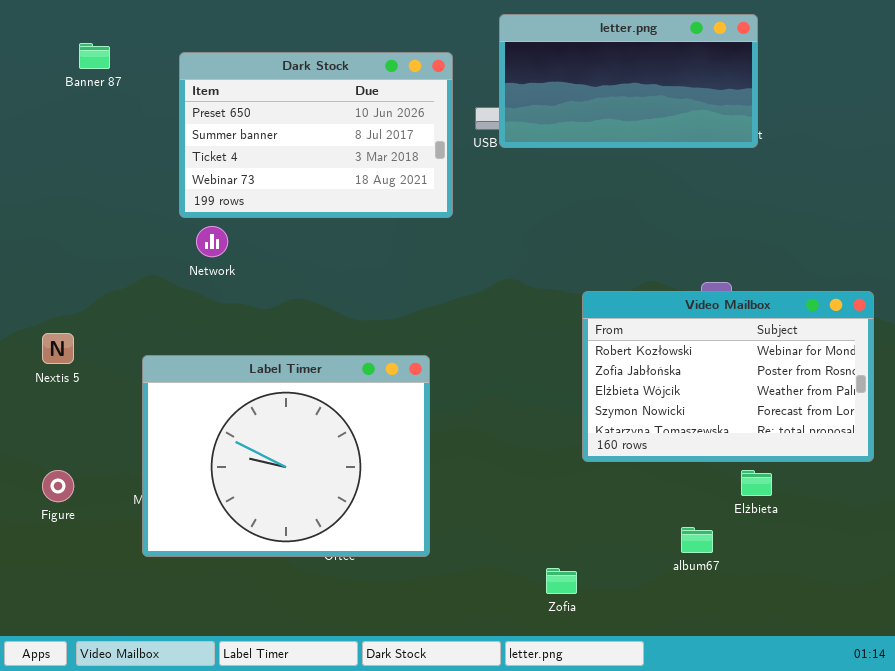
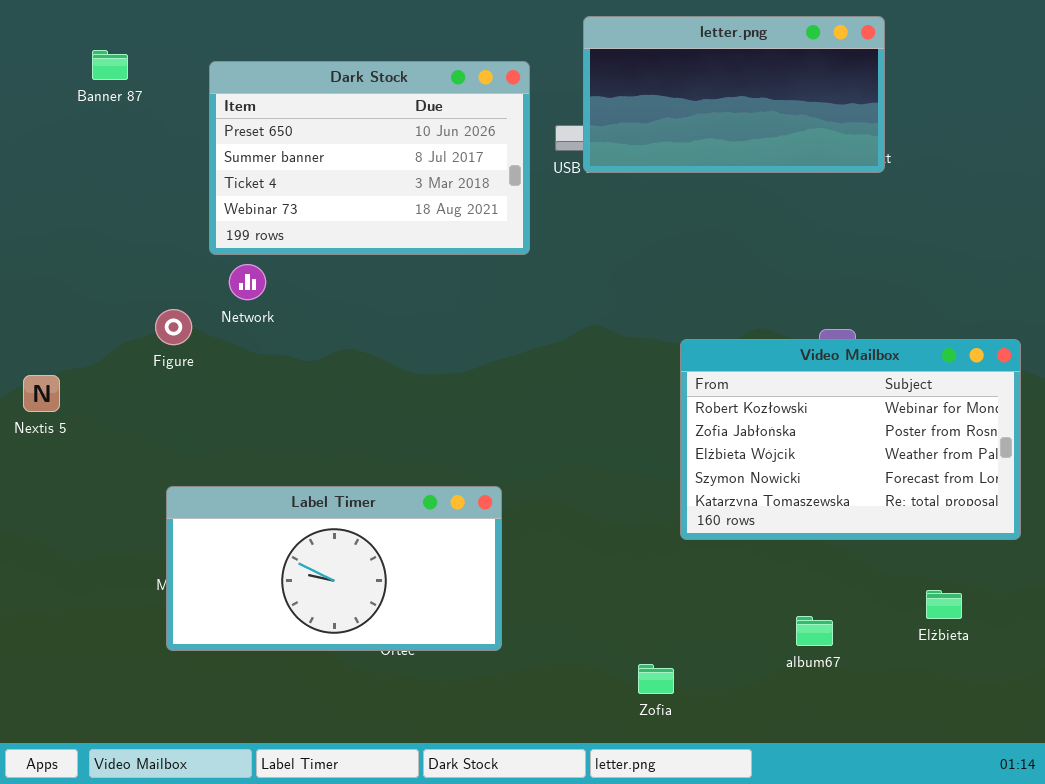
Nextis 5: [42,333,74,364] -> [23,375,60,412], moved
Label Timer: [142,355,430,557] -> [166,486,502,651], resized
Figure: [42,470,74,502] -> [155,309,192,345], moved
Elżbieta: [741,470,772,496] -> [926,590,962,619], moved

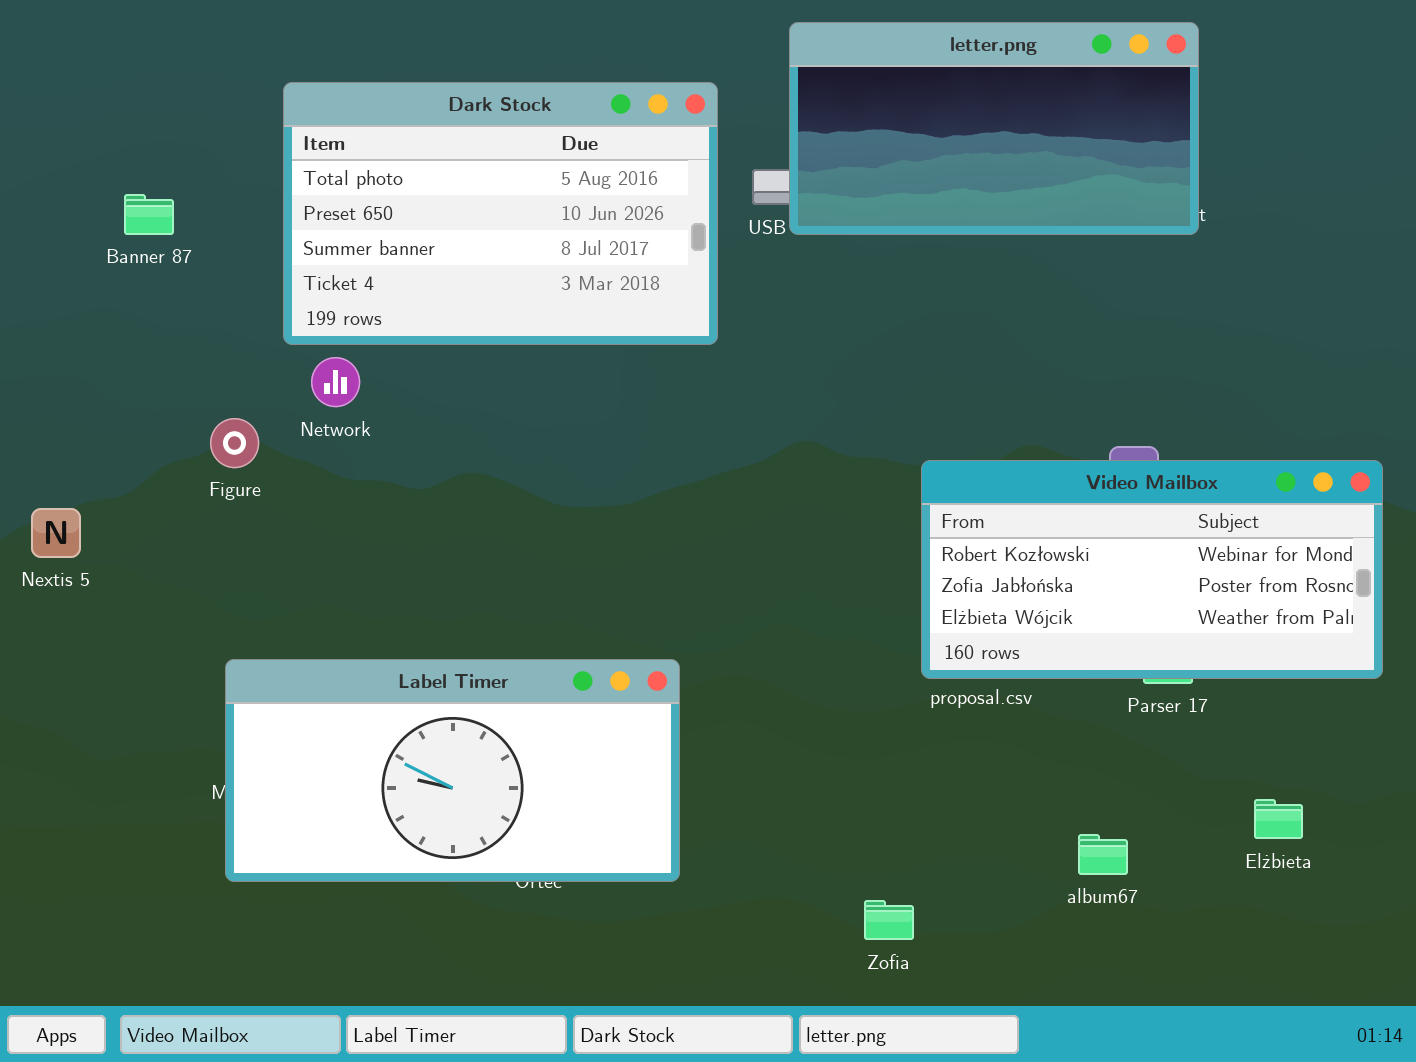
Banner 87: [92,50,128,80] -> [124,194,174,235], moved
Dark Stock: [209,61,530,255] -> [283,82,718,345], scrolled up 1 row
Video Mailbox: [680,339,1021,540] -> [921,460,1383,679], resized

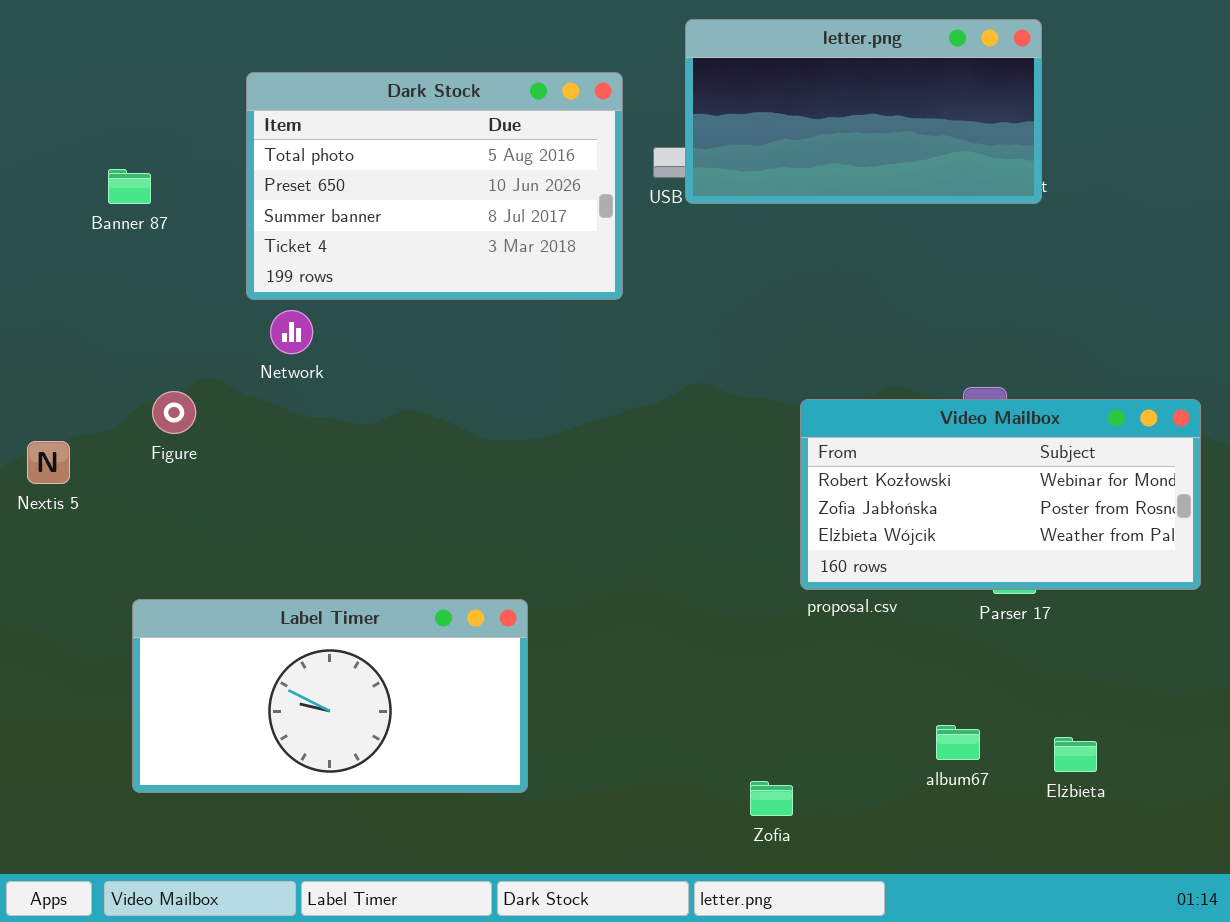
Figure: [210,418,259,468] -> [152,391,196,434], moved
Label Timer: [225,659,680,882] -> [132,599,528,793], moved
Elżbieta: [1254,799,1303,839] -> [1054,737,1097,772], moved

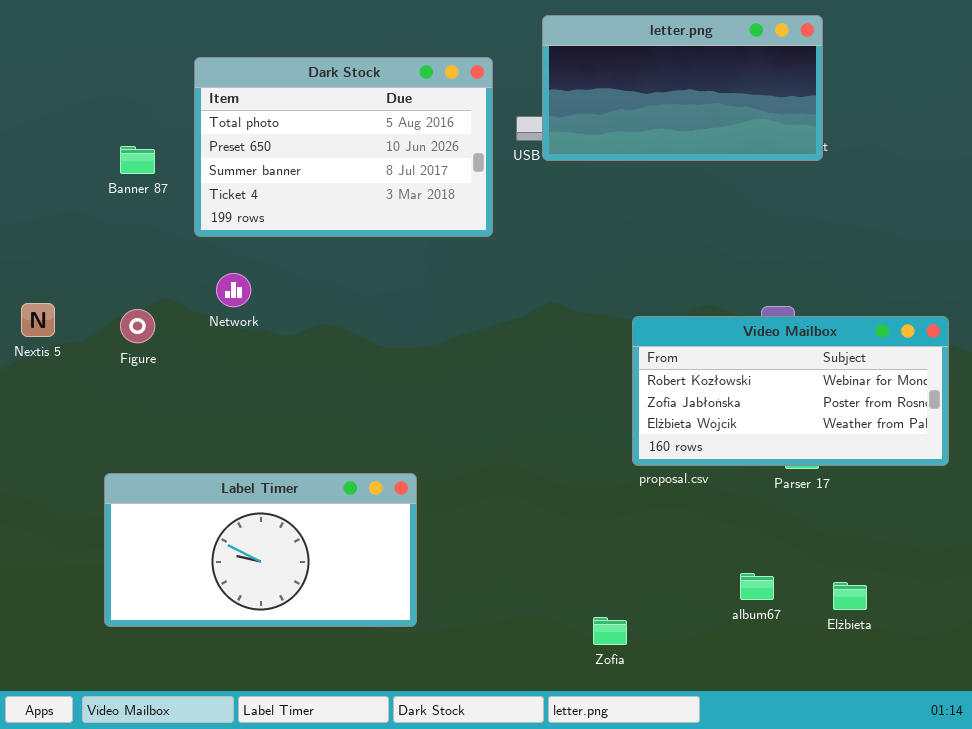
Banner 87: [108,169,151,204] -> [120,146,155,174], moved
Network: [270,310,313,354] -> [216,273,251,307], moved
Nextis 5: [27,441,70,484] -> [21,303,55,337], moved

